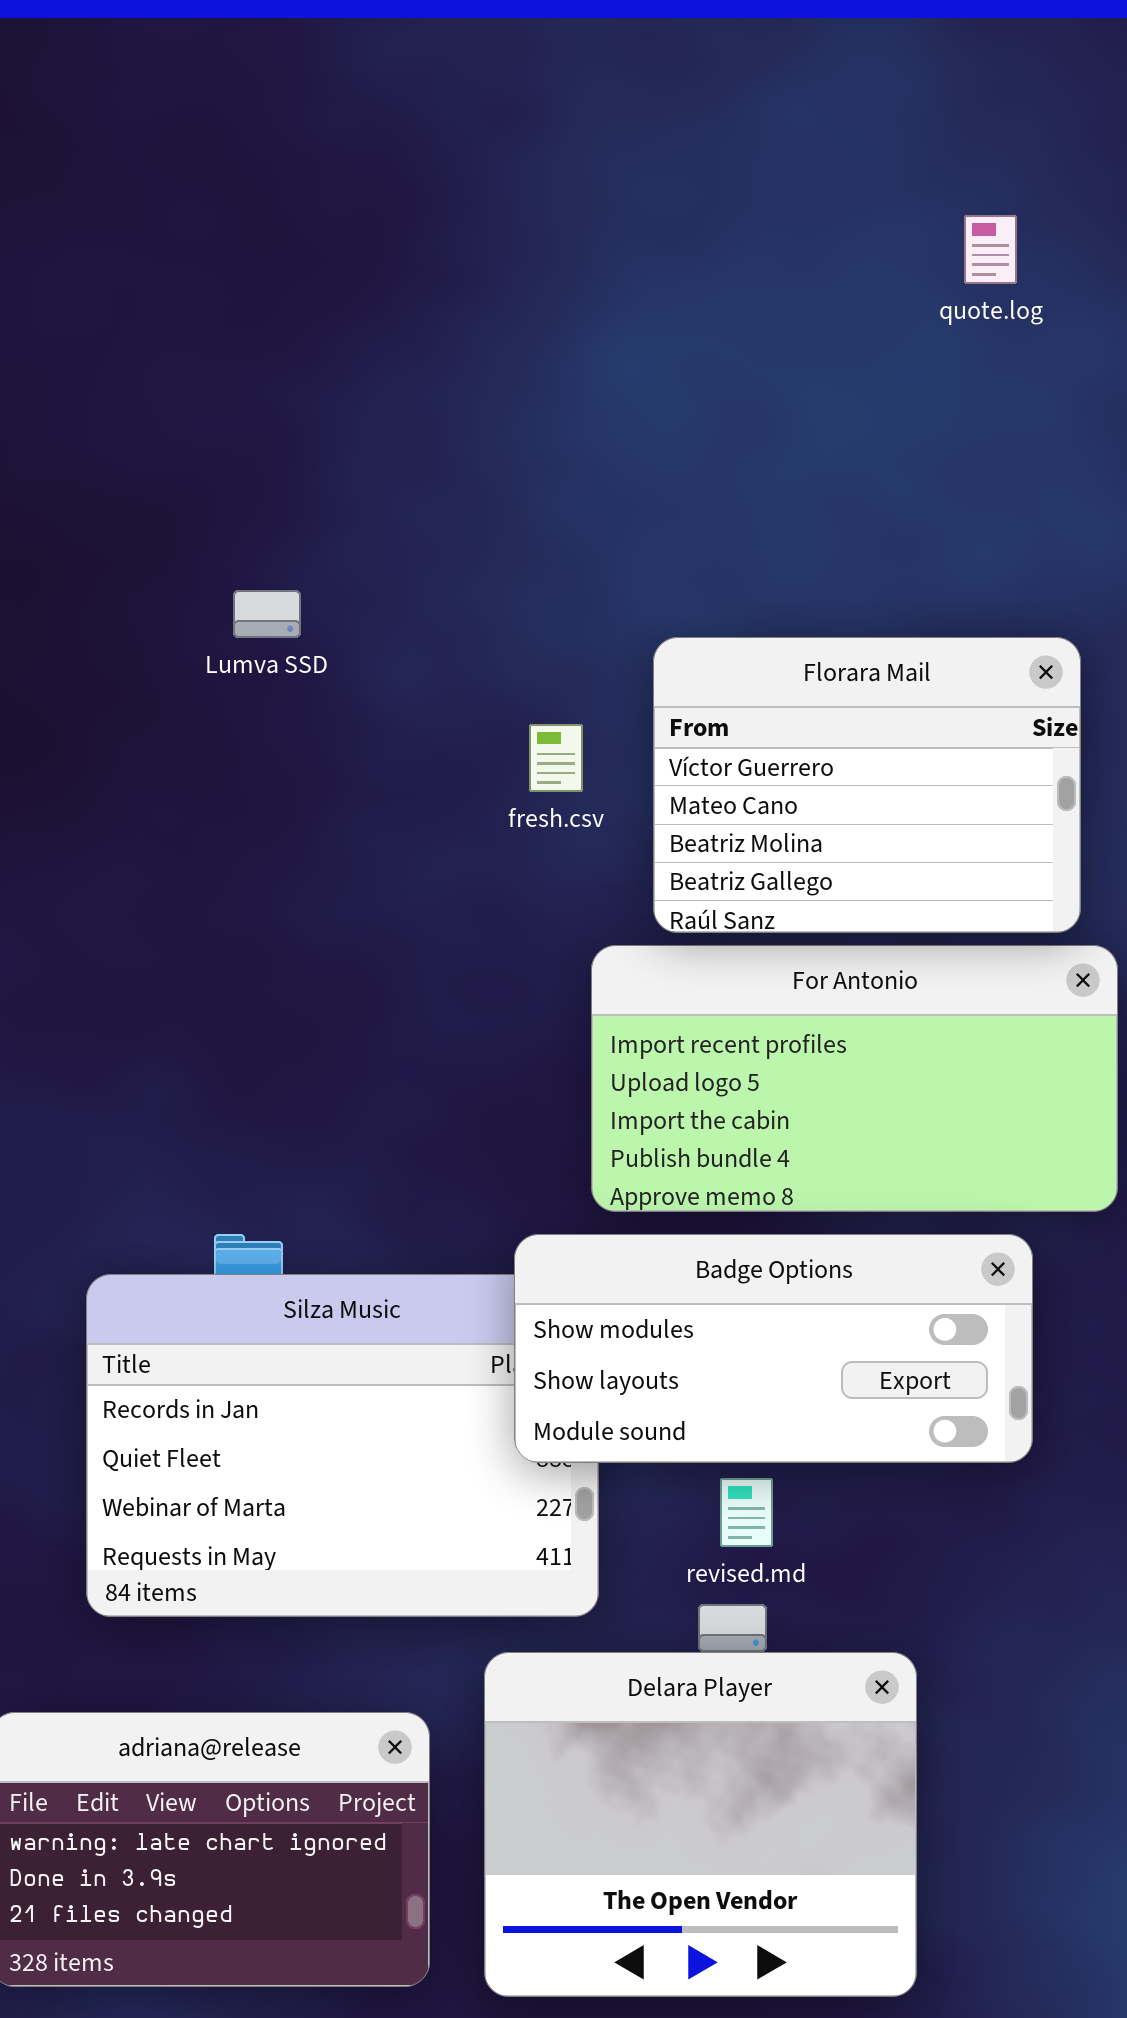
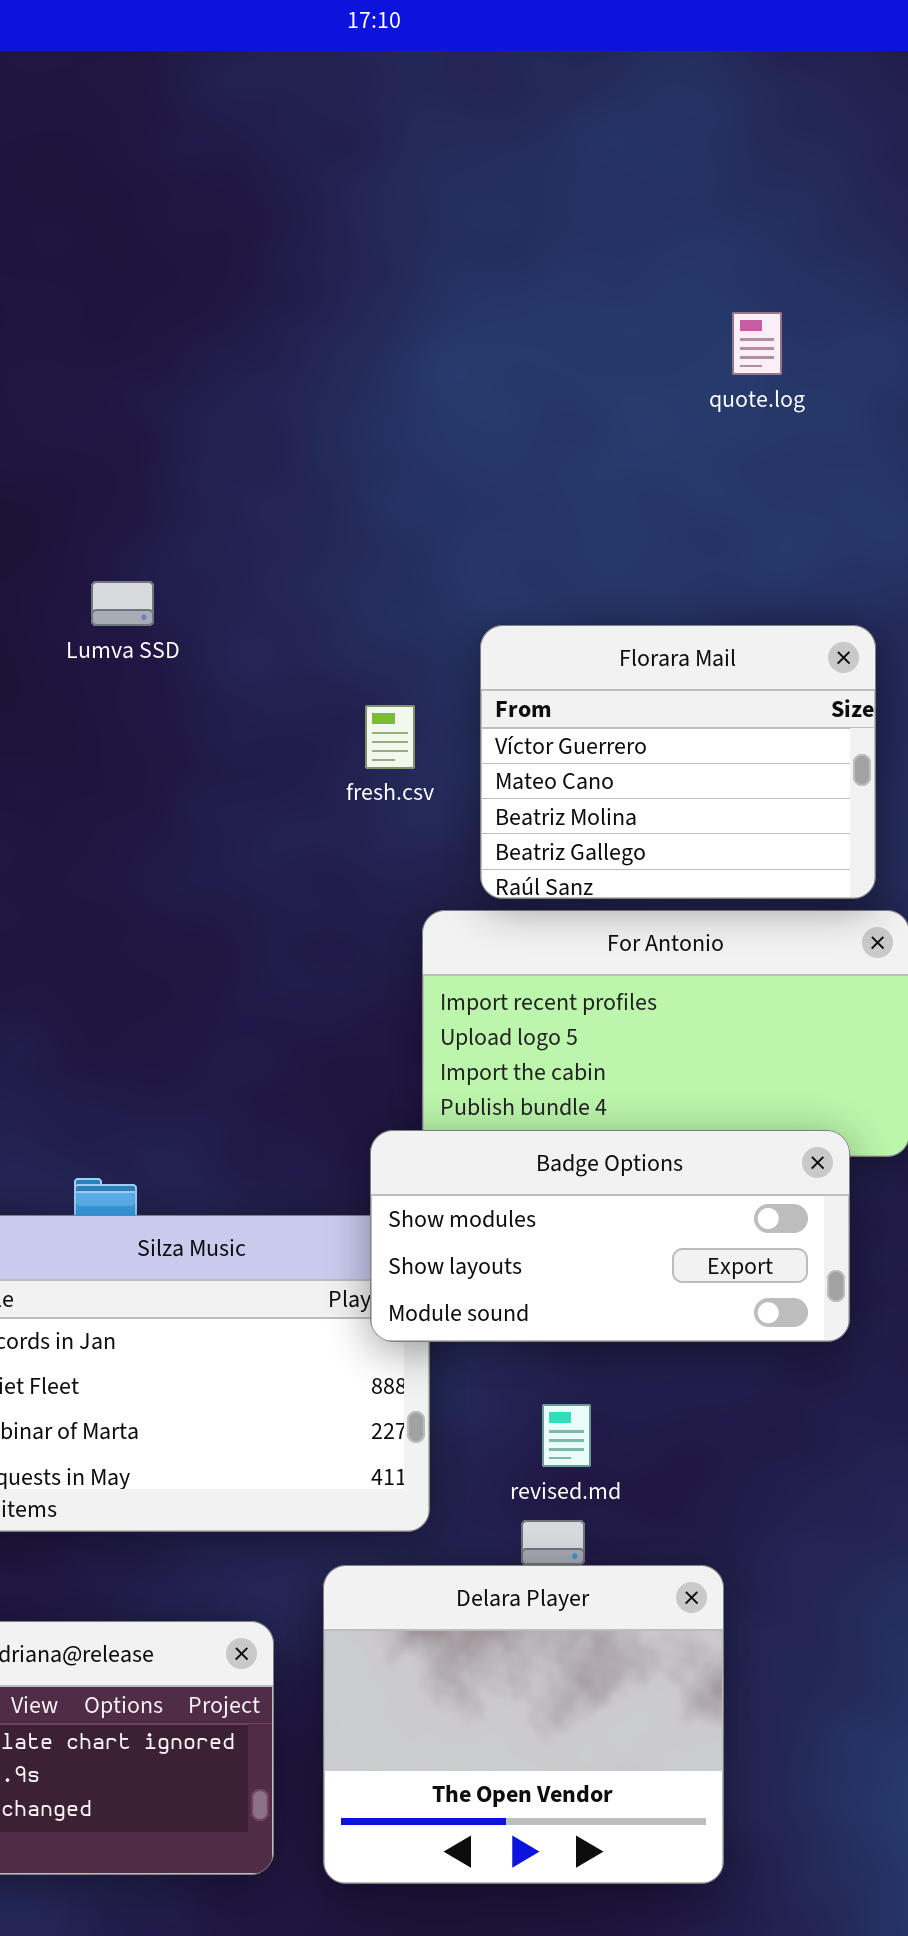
quote.log: [964,215,1017,284] -> [732,312,782,375], moved
Badge Options: [514,1234,1033,1463] -> [370,1130,850,1342], moved

